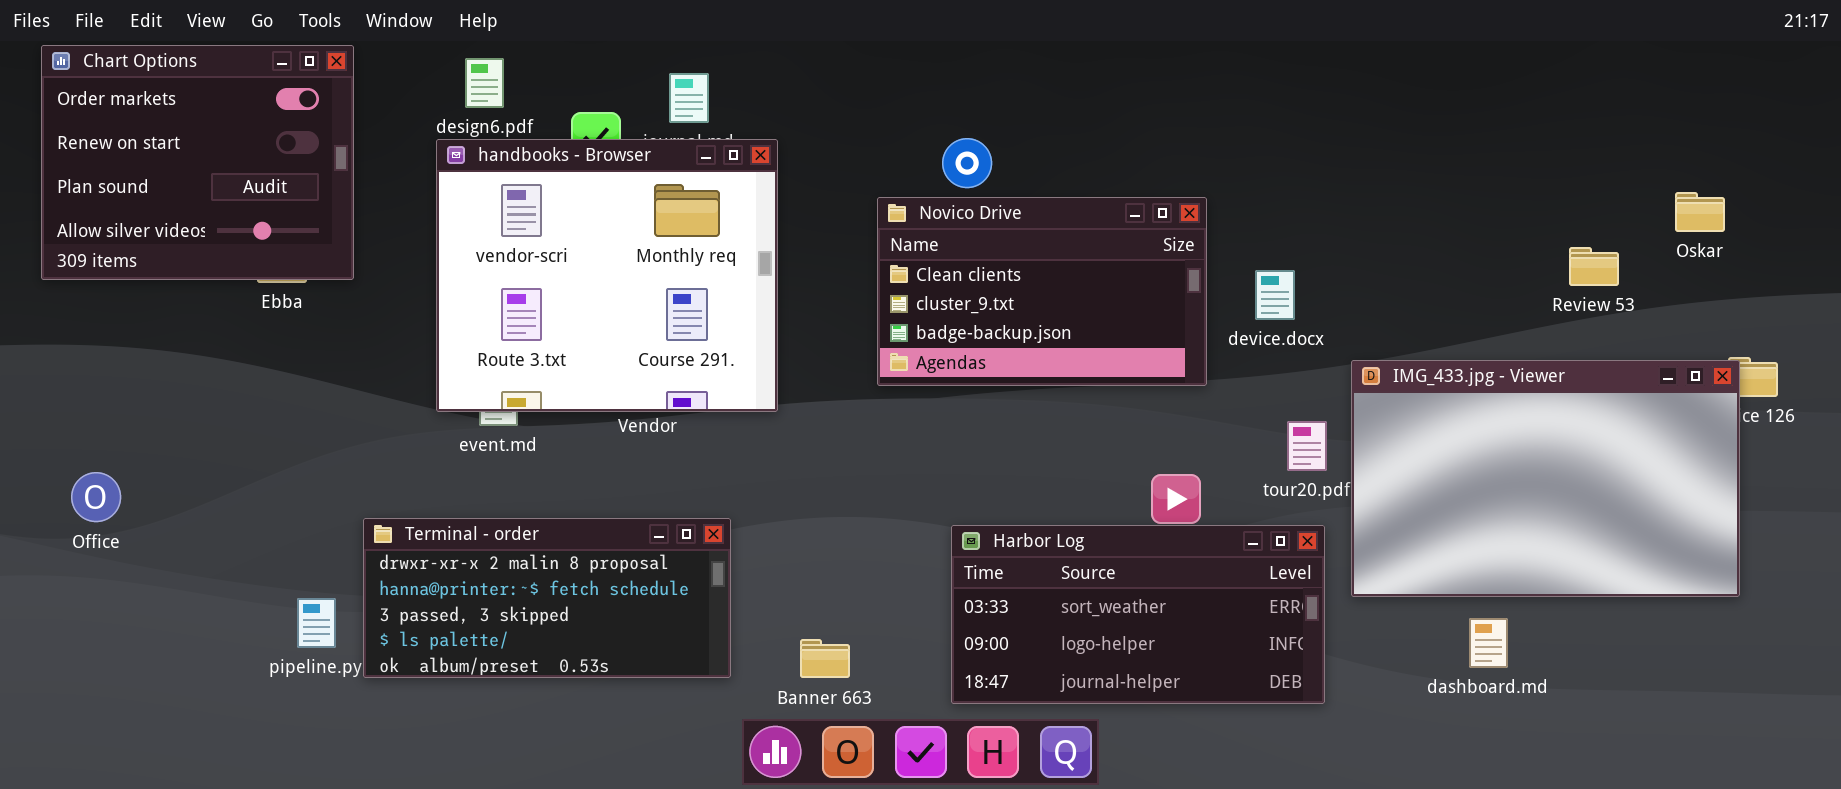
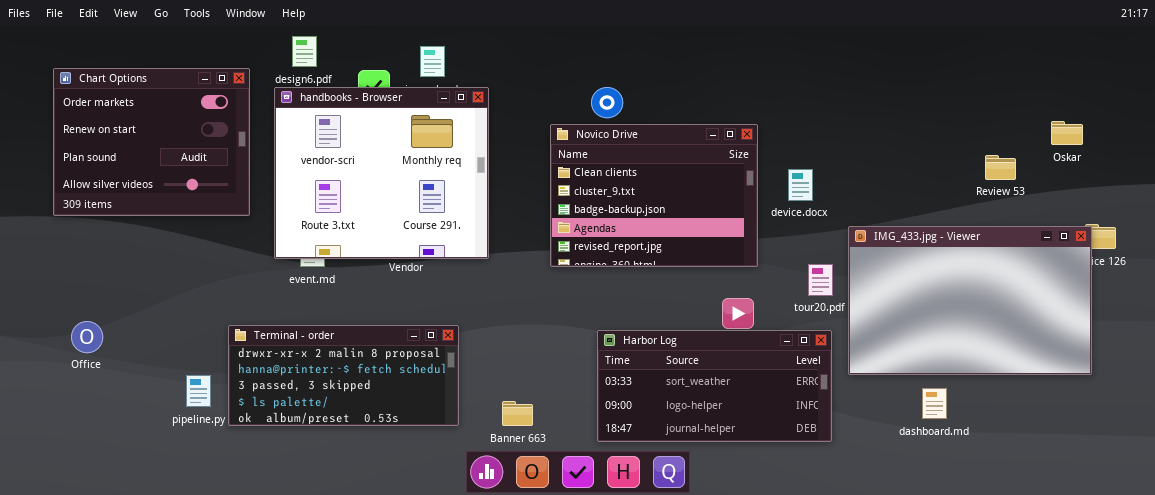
Chart Options: [41,45,354,280] -> [53,68,250,216], moved
Novico Drive: [877,197,1207,386] -> [550,124,758,267], resized
Office: [71,472,121,522] -> [71,321,103,353], moved

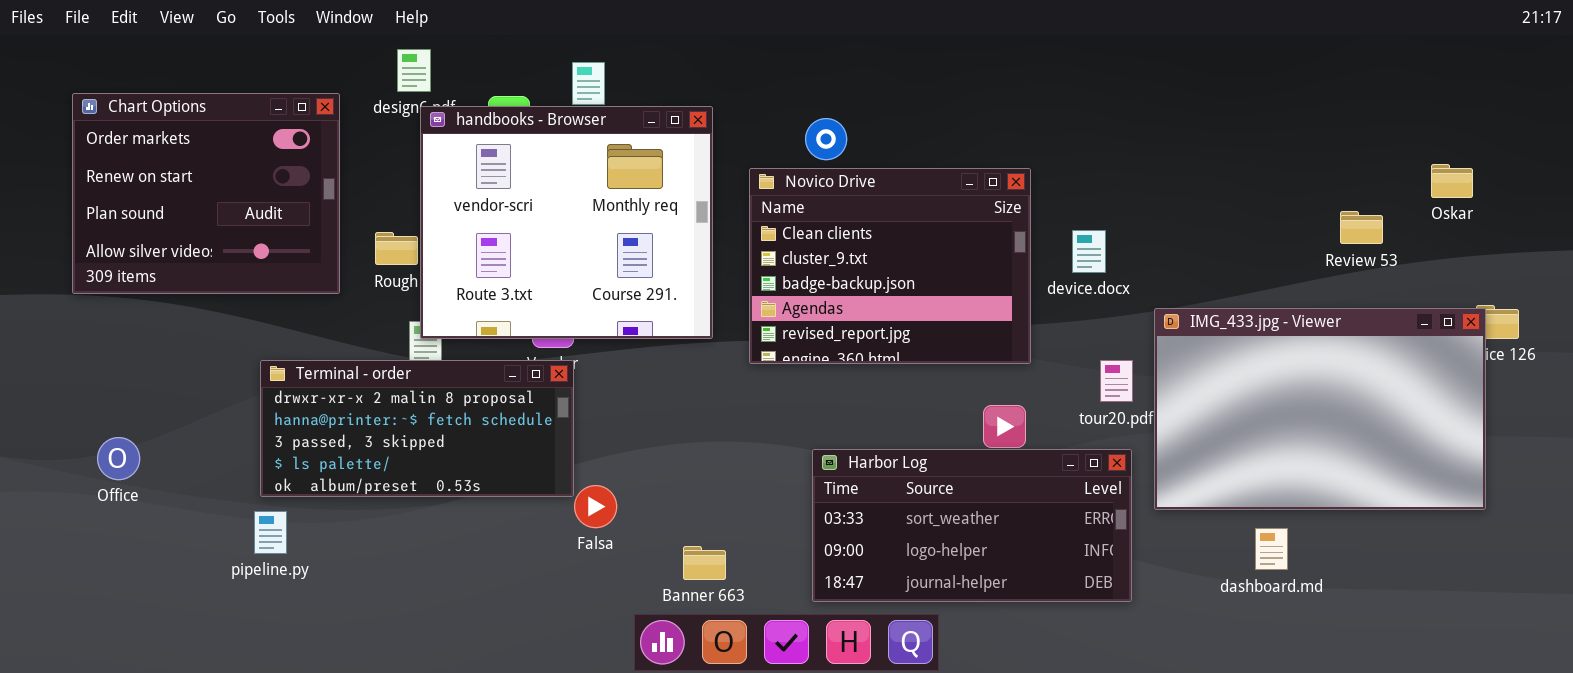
handbooks - Browser: [274,87,489,259] -> [420,106,713,339], moved
Terminal - order: [228,325,459,426] -> [260,360,574,497], moved

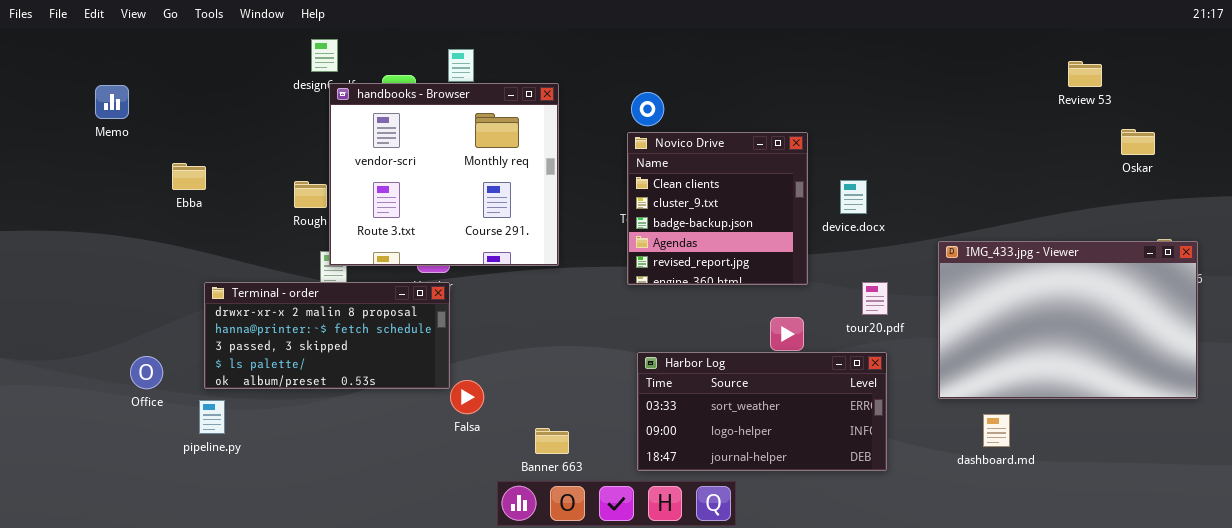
Chart Options: [72,93,340,294] -> none, closed
Novico Drive: [749,168,1031,364] -> [627,132,808,285], resized
Review 53: [1340,211,1383,244] -> [1068,61,1102,87], moved
IMG_433.jpg - Viewer: [1154,308,1486,510] -> [938,241,1198,399], moved
Office: [97,437,140,480] -> [130,356,163,389], moved

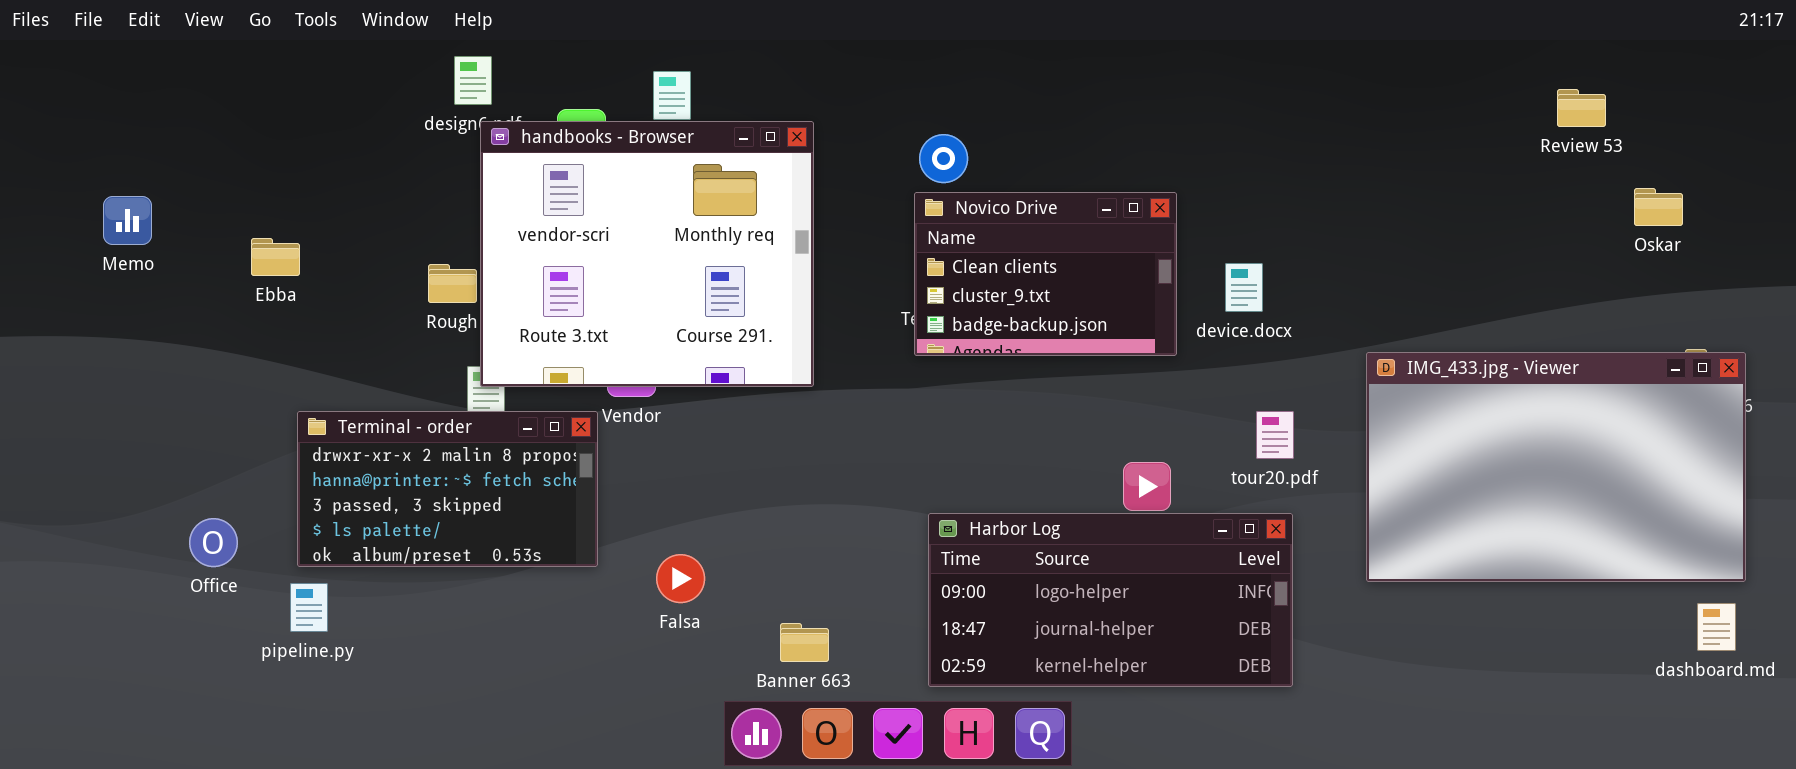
Memo: [95,85,129,119] -> [103,196,152,245], moved
Novico Drive: [627,132,808,285] -> [914,192,1177,356], resized
Terminal - order: [204,282,450,389] -> [297,411,598,567], resized
Harbor Log: [637,352,887,471] -> [928,513,1293,687], scrolled down 1 row
dashboard.md: [983,414,1010,447] -> [1697,603,1736,651], moved

